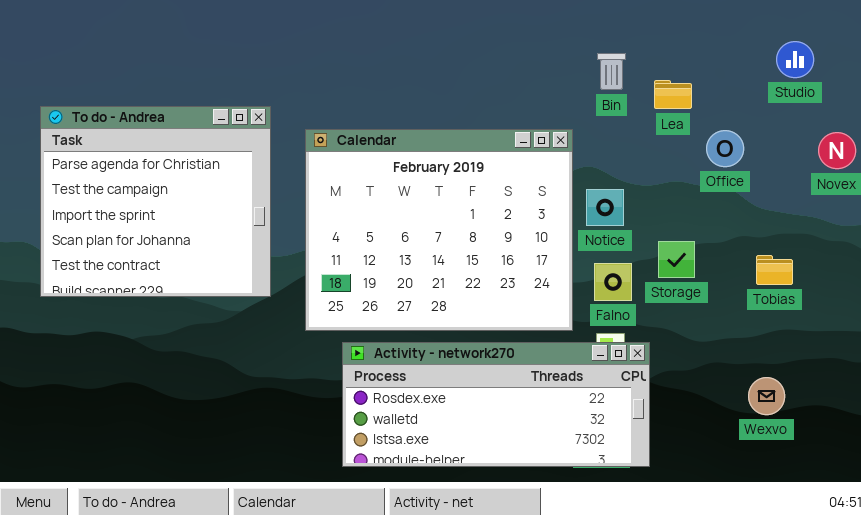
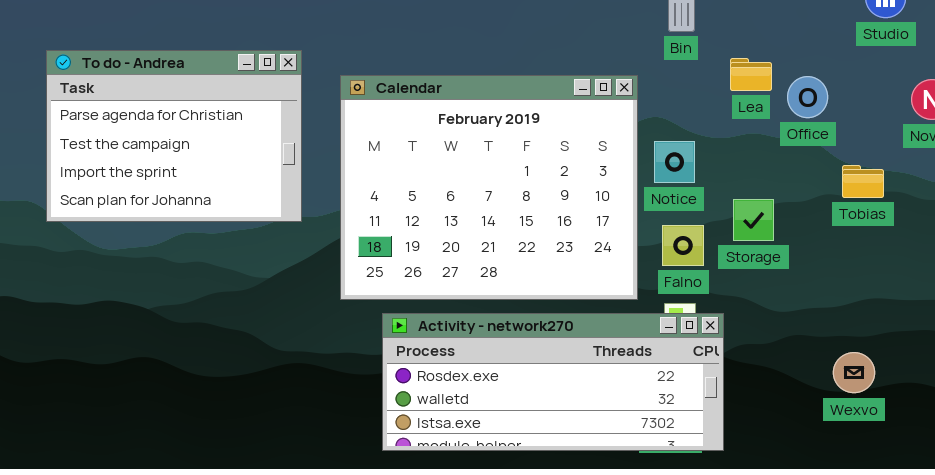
Lea: [654,80,692,109] -> [730,58,772,91], moved
To do - Andrea: [40,106,271,297] -> [46,50,302,222], resized
Tobias: [756,255,793,285] -> [842,165,884,198], moved

